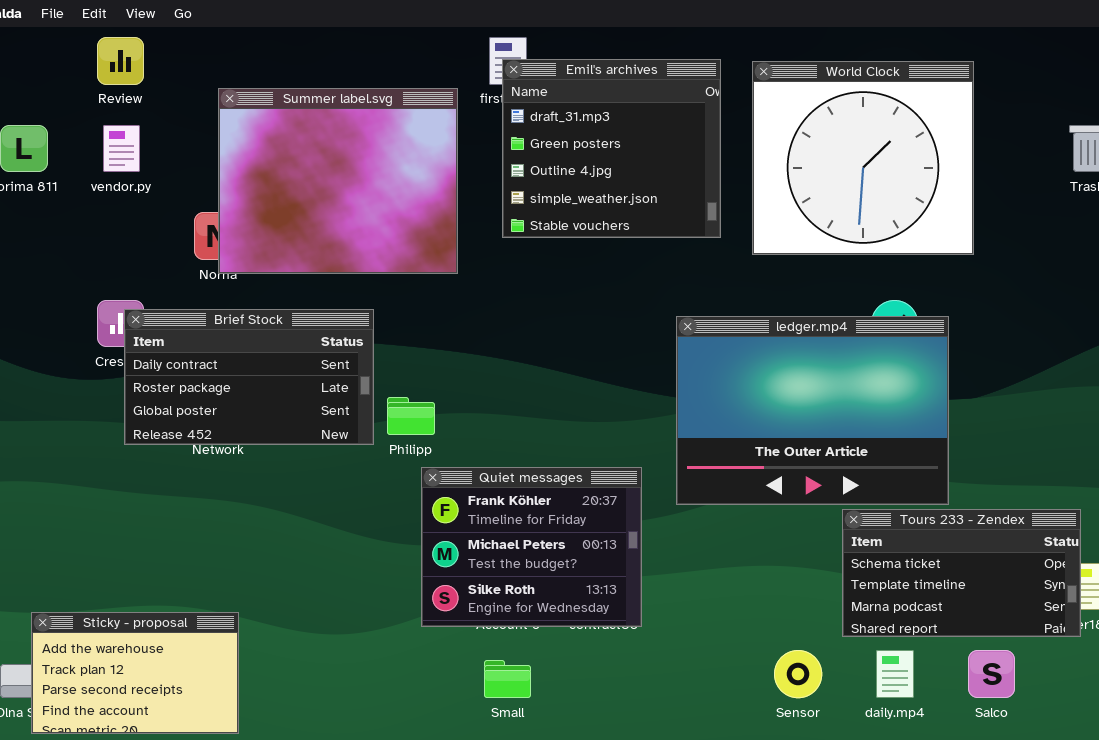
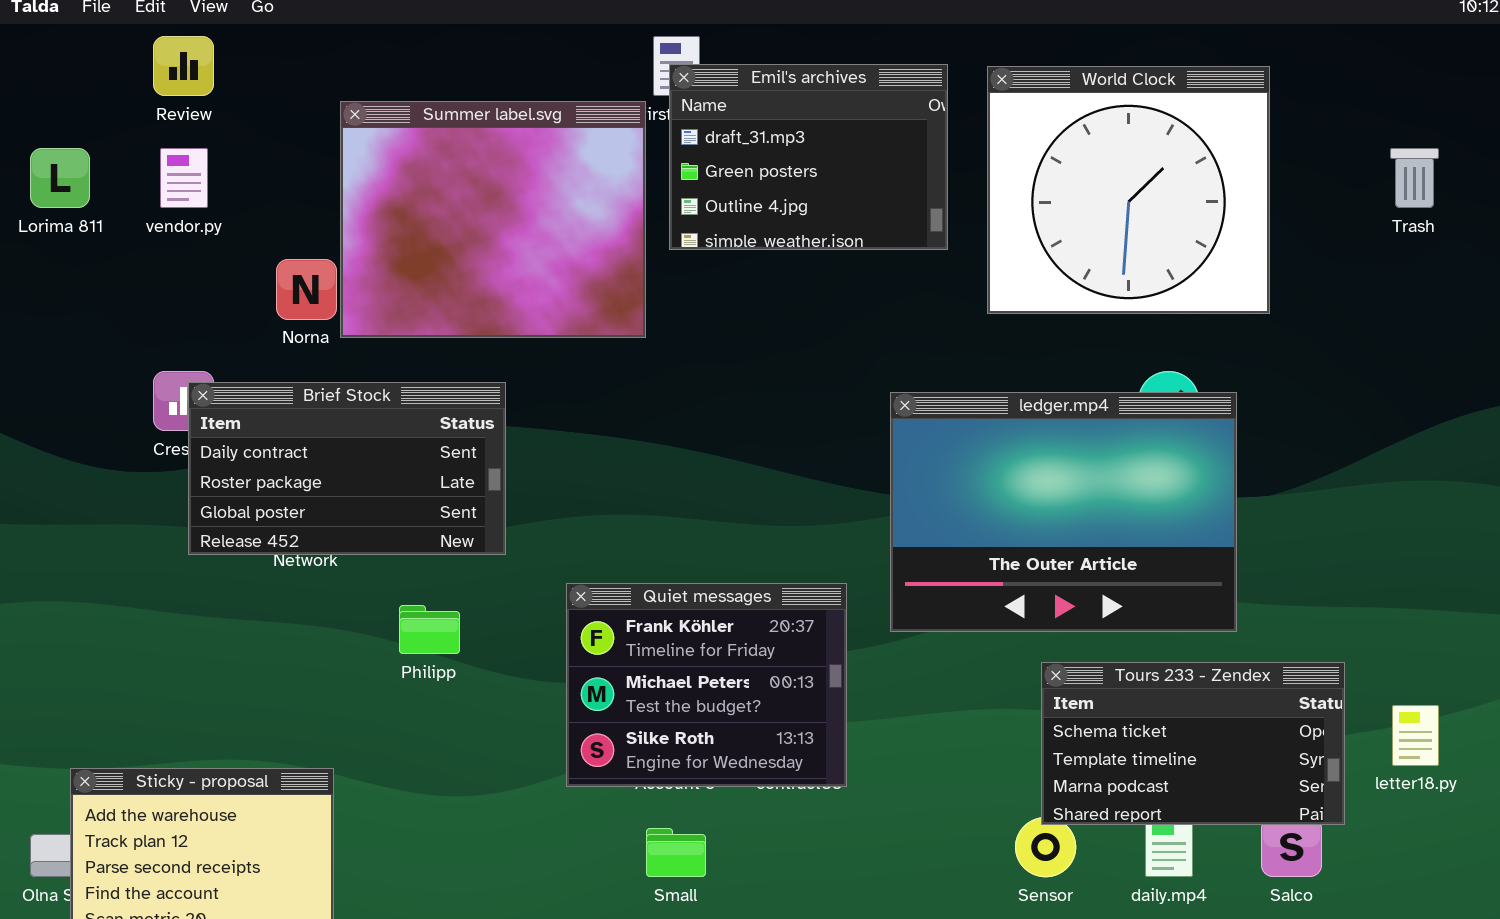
Emil's archives: [502,59,721,238] -> [669,64,948,250], resized
Summer label.svg: [218,88,458,274] -> [340,101,646,338], moved
Philipp: [387,397,435,435] -> [399,605,460,654], moved
Tours 233 - Zendex: [842,509,1081,637] -> [1041,662,1345,825], moved

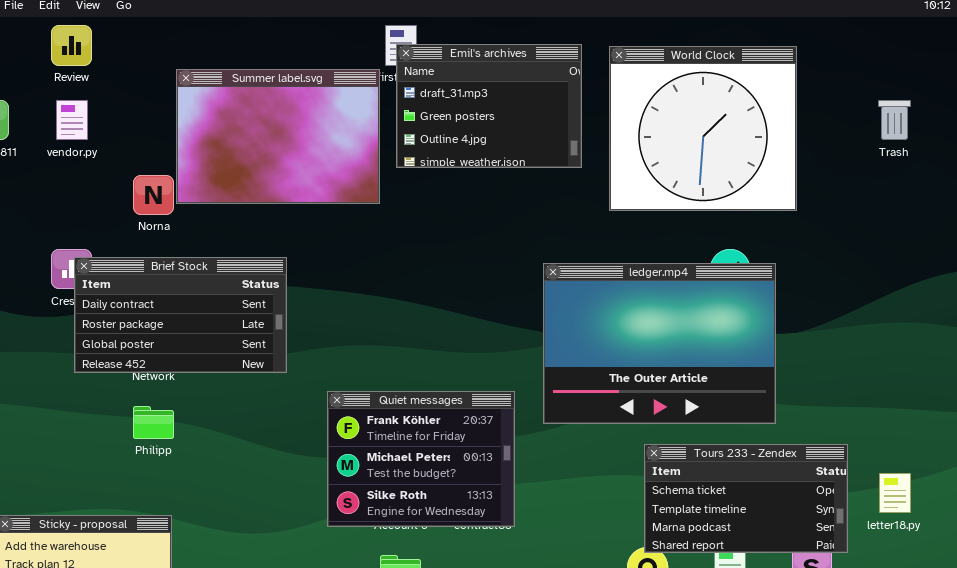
Summer label.svg: [340,101,646,338] -> [176,69,380,204], resized
Philipp: [399,605,460,654] -> [133,406,174,439], moved

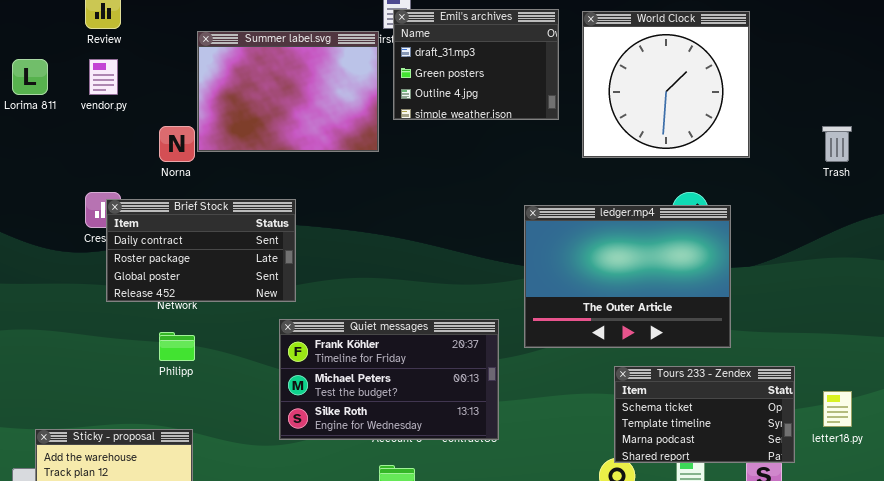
Trash: [878,100,911,140] -> [822,126,852,162], moved
Quiet messages: [327,391,515,527] -> [279,319,499,440], resized

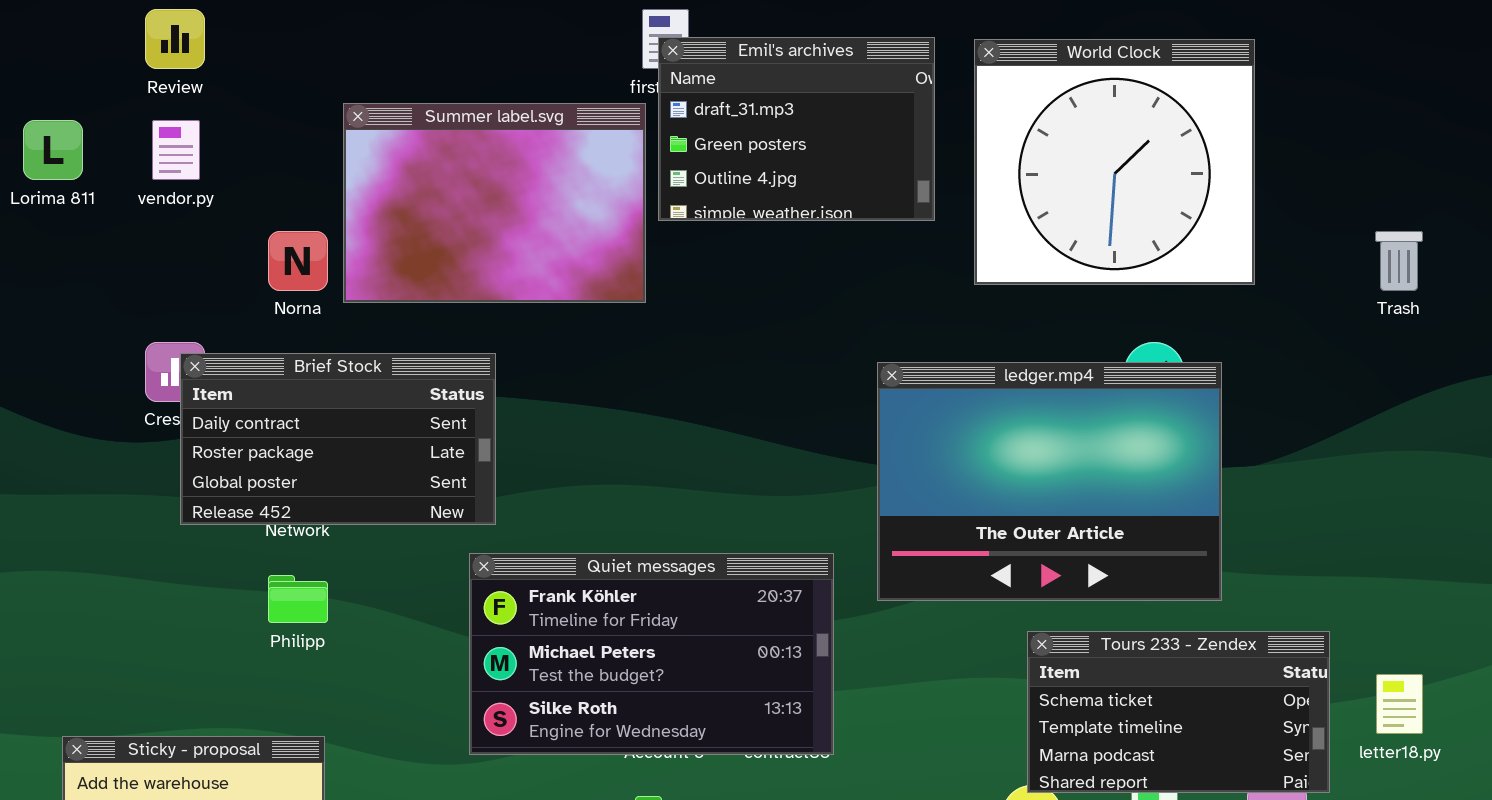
Summer label.svg: [197,31,379,152] -> [343,103,646,303], moved

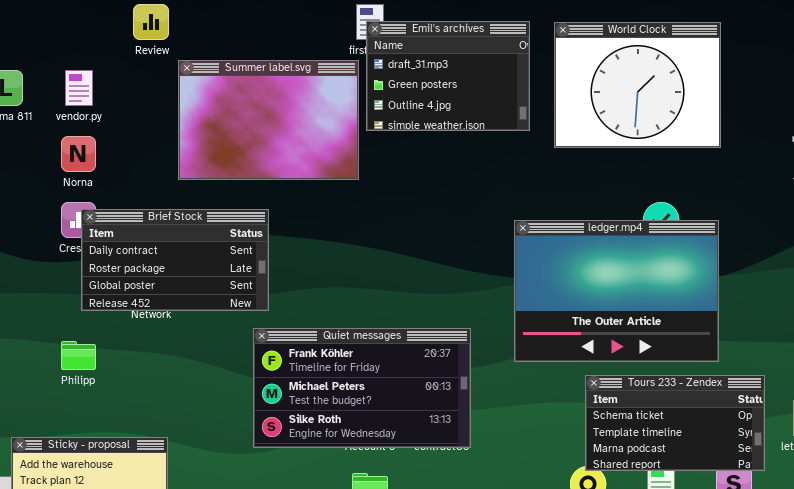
Review: [145,9,205,69] -> [133,4,169,40], moved
World Clock: [974,39,1255,285] -> [554,22,721,148], resized
Norna: [268,231,328,291] -> [61,136,96,172], moved
ledger.mp4: [877,362,1222,601] -> [514,220,719,362], moved
Philipp: [268,575,328,623] -> [61,341,96,370], moved

